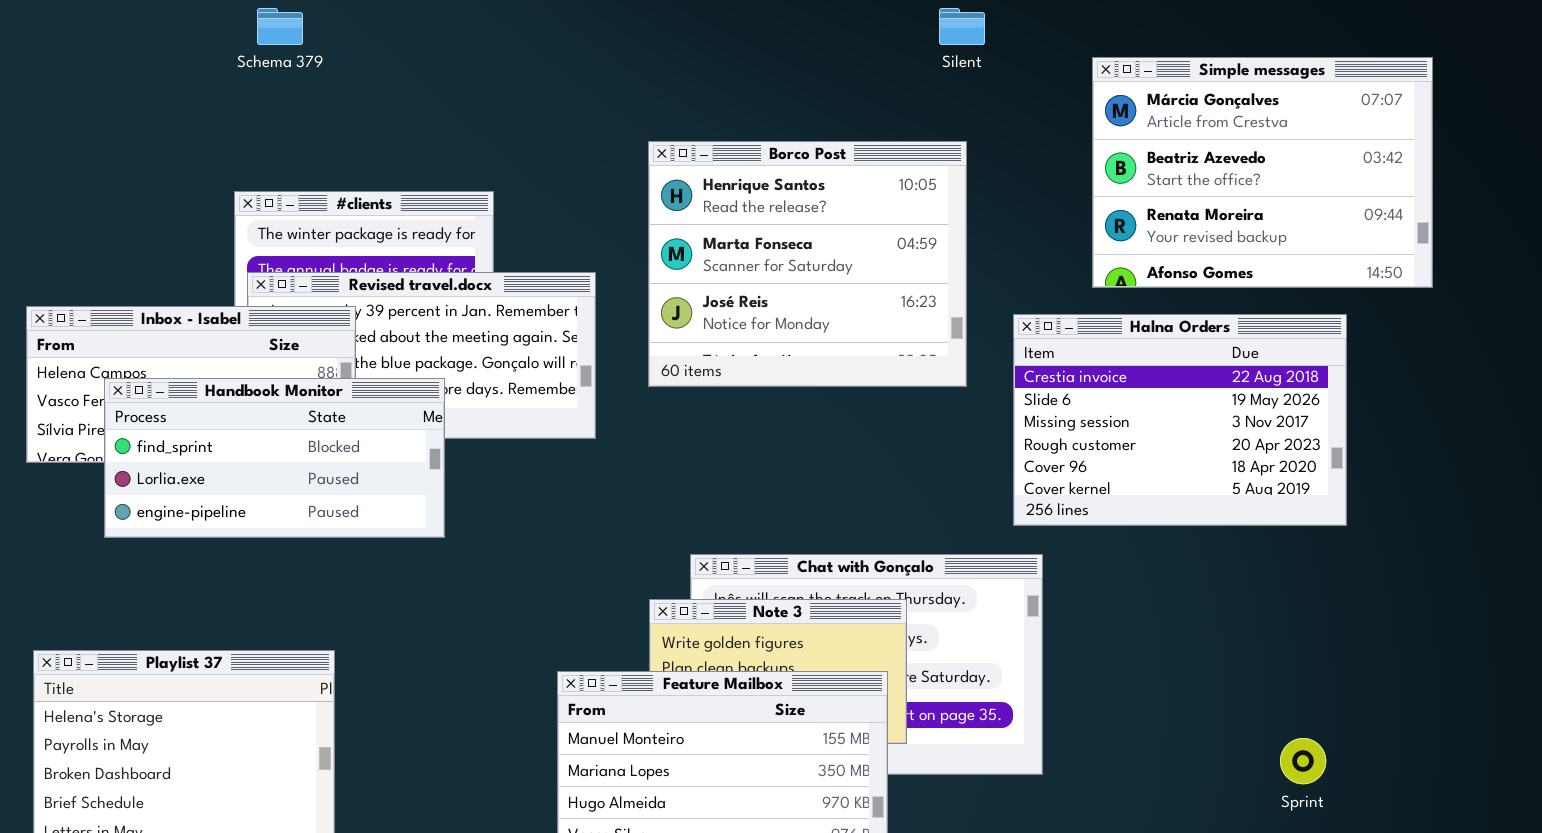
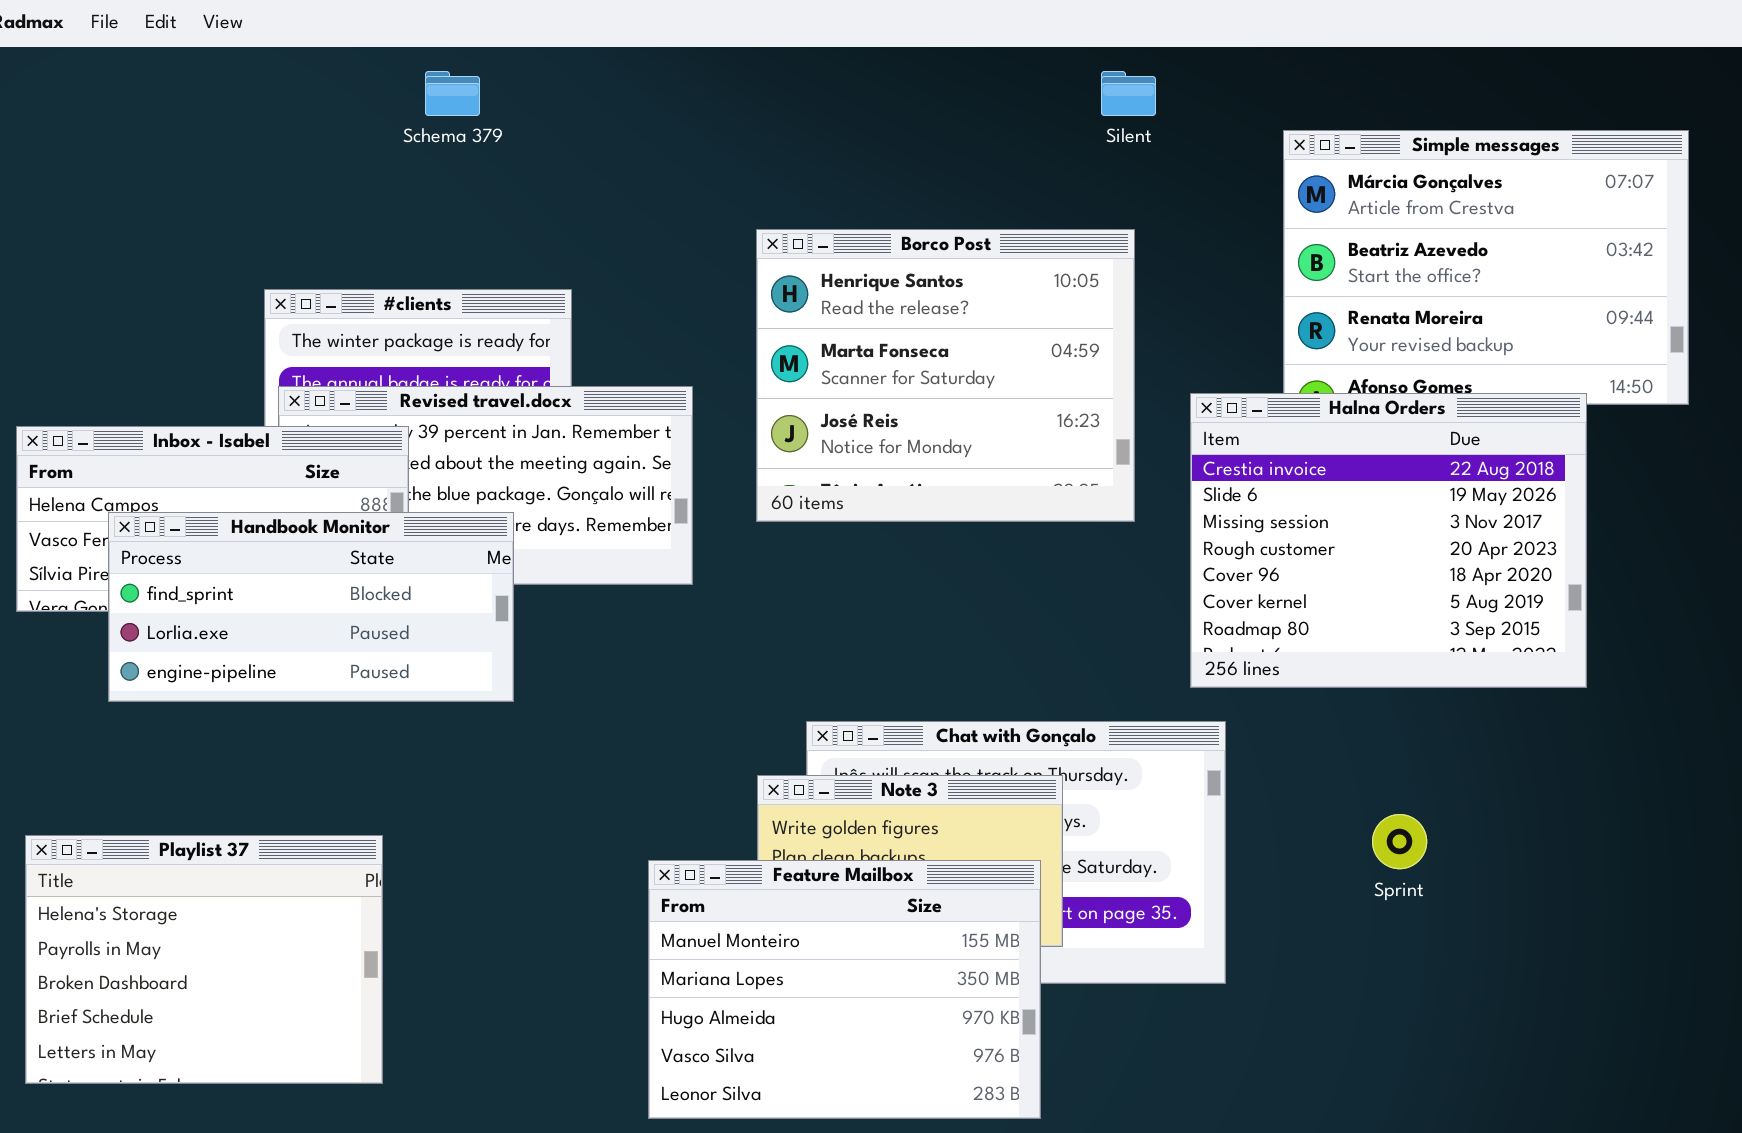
Schema 379: [257,8,303,45] -> [425,71,480,116], moved
Halna Orders: [1013,314,1347,526] -> [1190,393,1587,688], resized
Sprint: [1280,738,1326,784] -> [1372,814,1427,869], moved

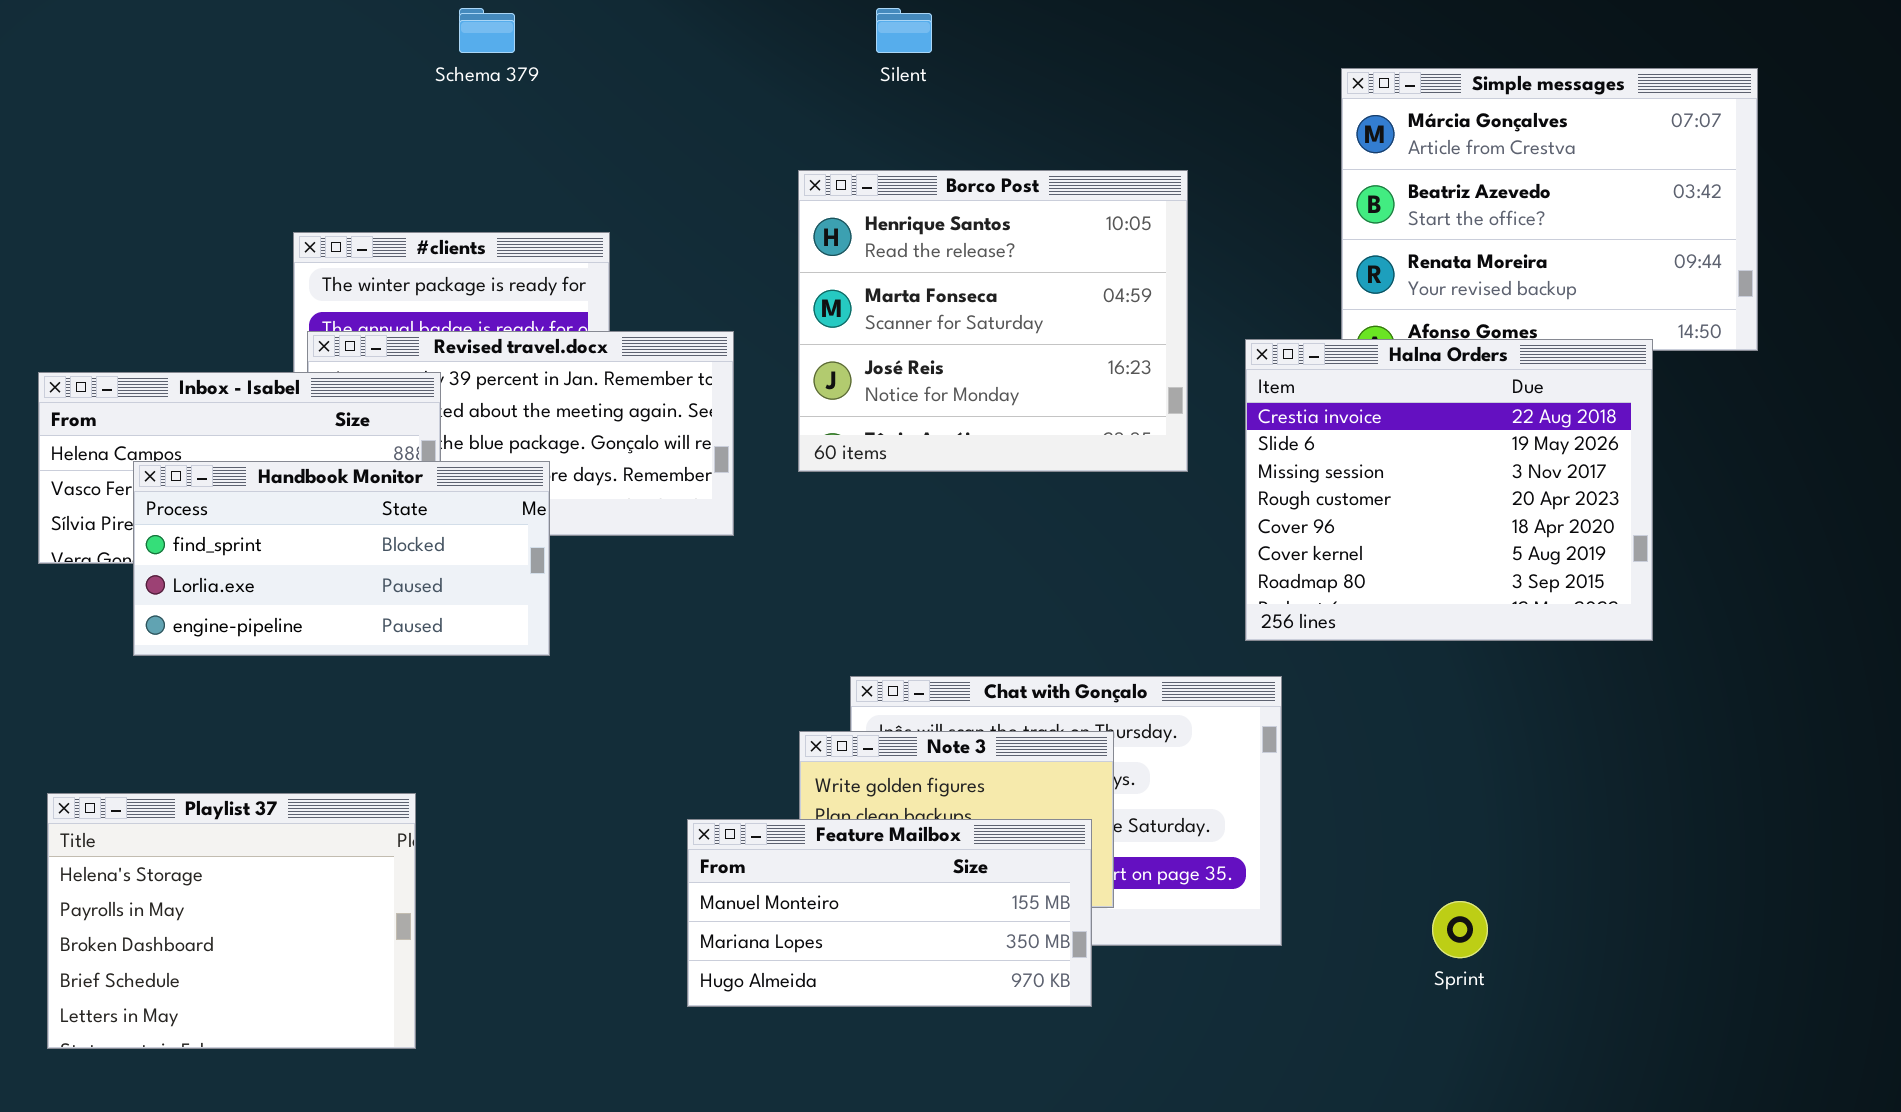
Silent: [1101,71,1156,116] -> [876,8,932,53], moved
Sprint: [1372,814,1427,869] -> [1432,901,1488,958], moved
Feature Mailbox: [648,860,1041,1119] -> [687,819,1092,1007], resized

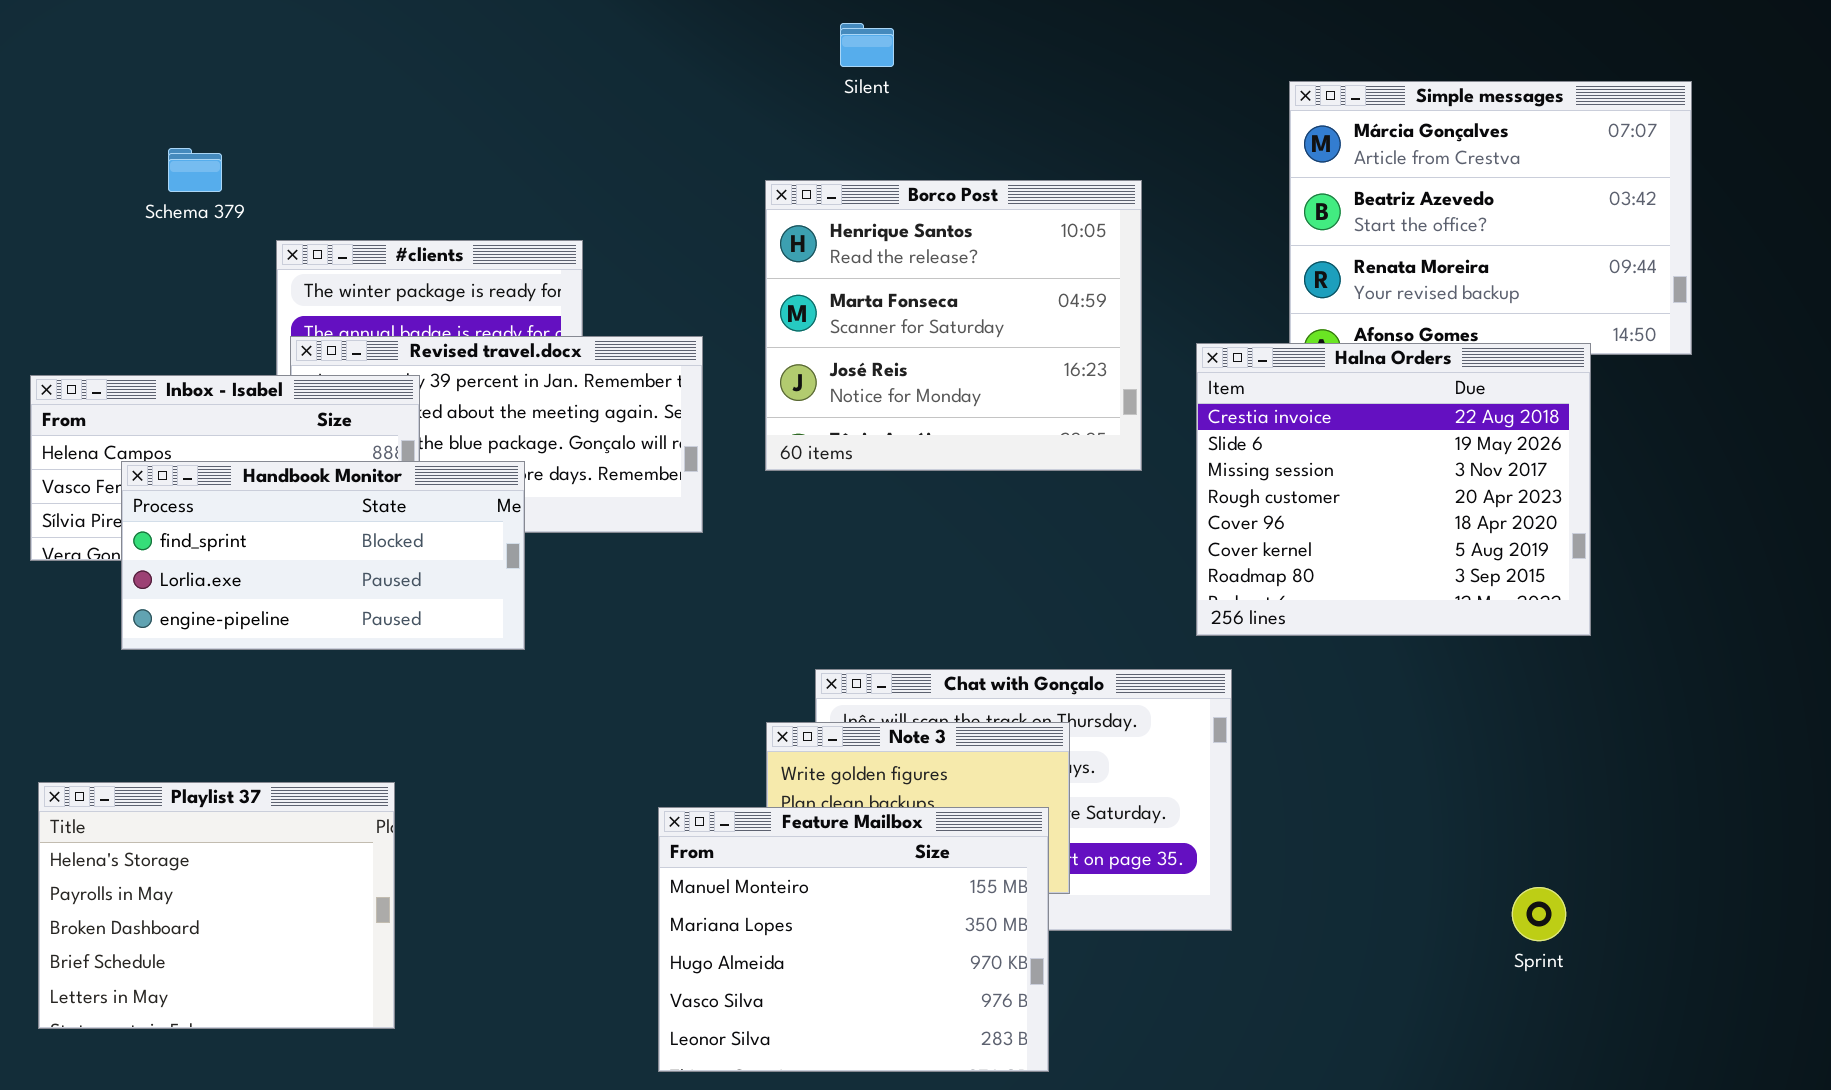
Schema 379: [459,8,515,53] -> [168,148,222,192], moved
Feature Mailbox: [687,819,1092,1007] -> [658,807,1049,1072], resized
Sprint: [1432,901,1488,958] -> [1512,887,1566,941], moved

